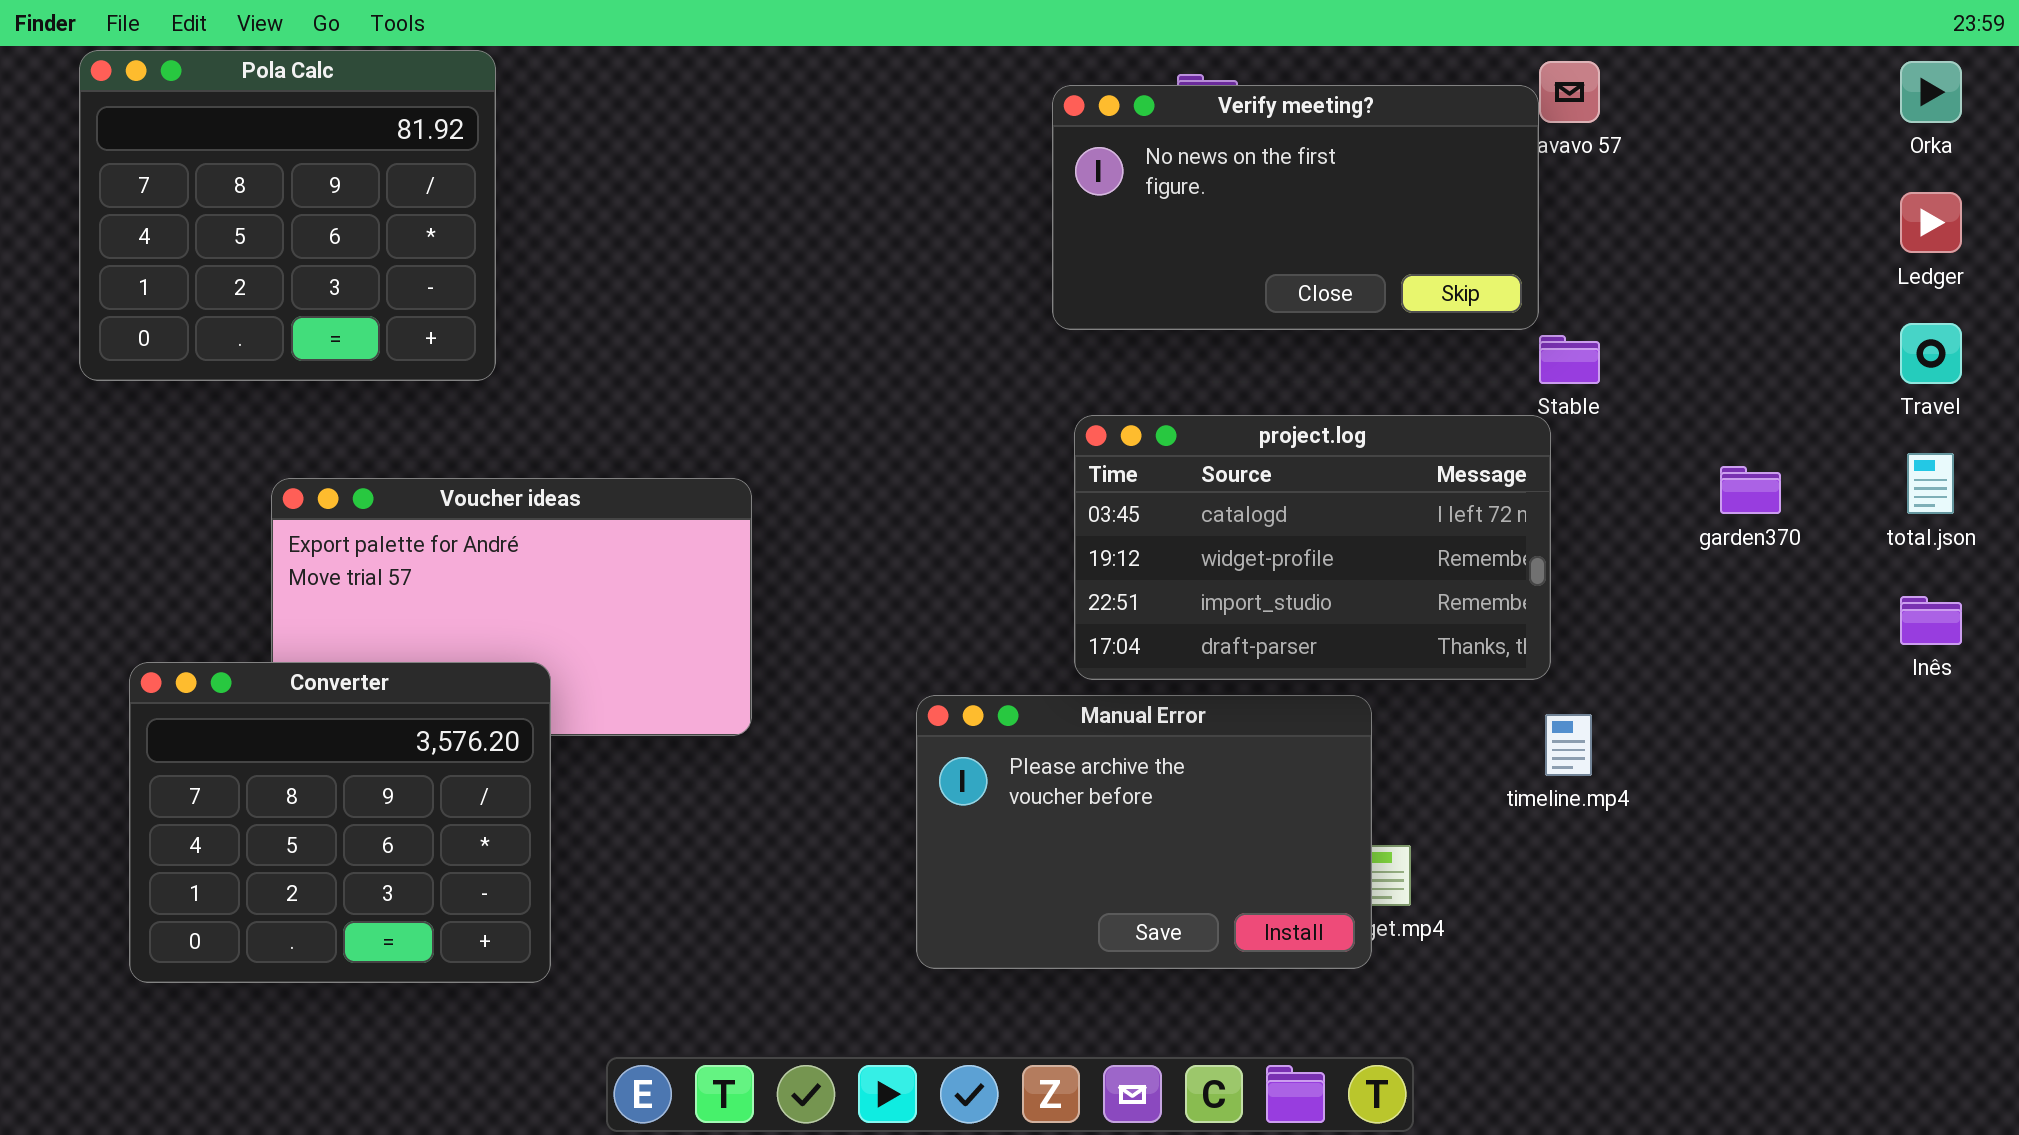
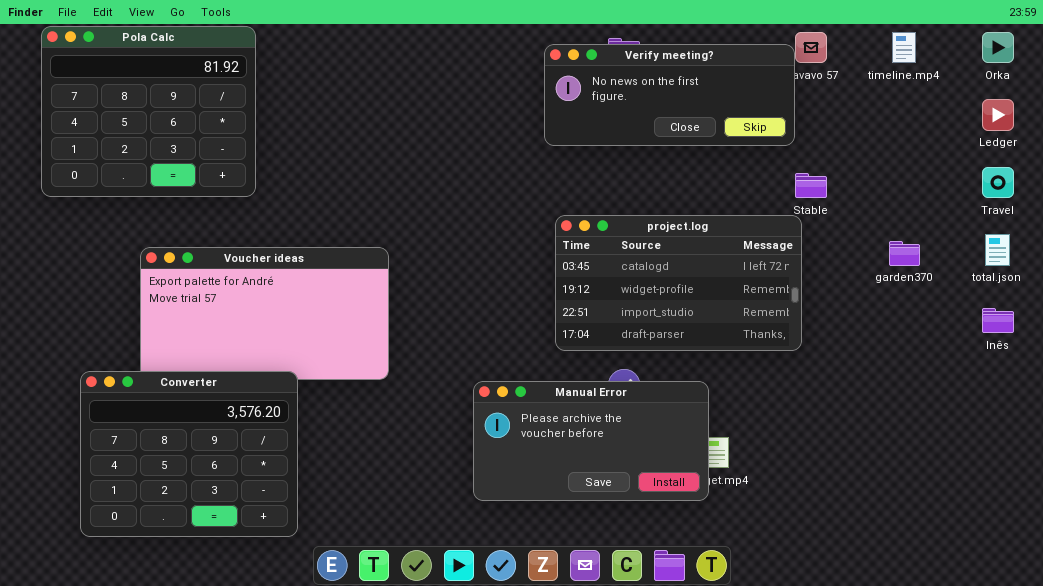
Verify meeting?: [1052,85,1539,330] -> [544,44,795,146], resized
Converter: [129,662,551,983] -> [80,371,298,537], moved
Manual Error: [916,695,1372,969] -> [473,381,709,501], resized
timeline.mp4: [1545,714,1592,776] -> [892,32,916,63], moved

